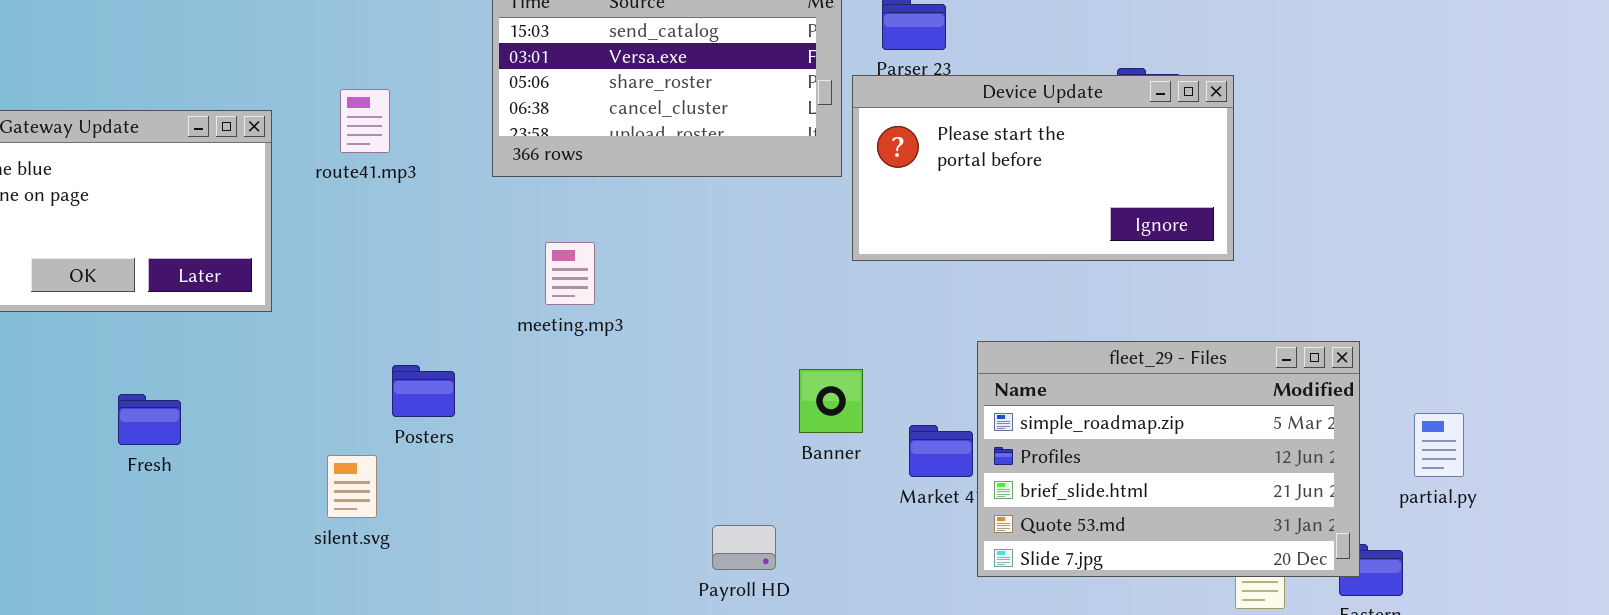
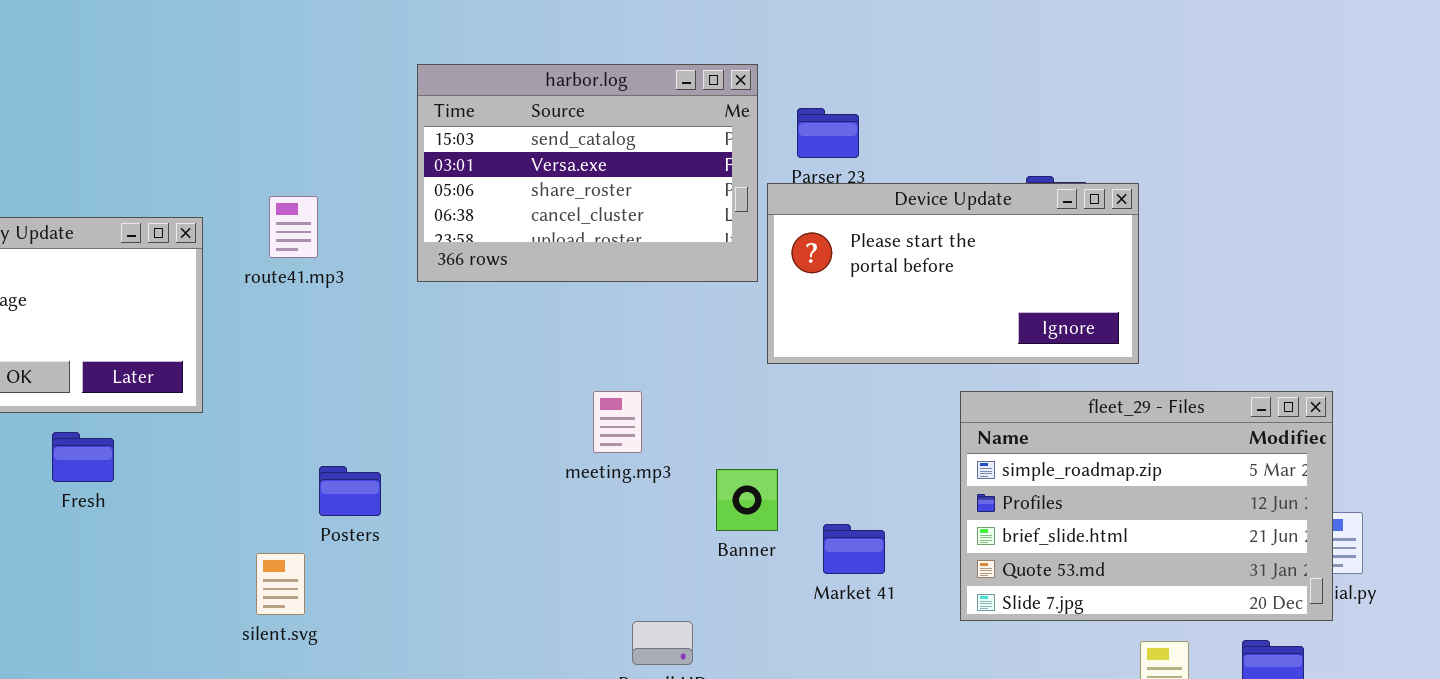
meeting.mp3: [545,242,595,305] -> [593,391,642,453], moved
fleet_29 - Files: [977,341,1360,577] -> [960,391,1333,621], moved
Fresh: [118,394,181,445] -> [52,432,114,482], moved

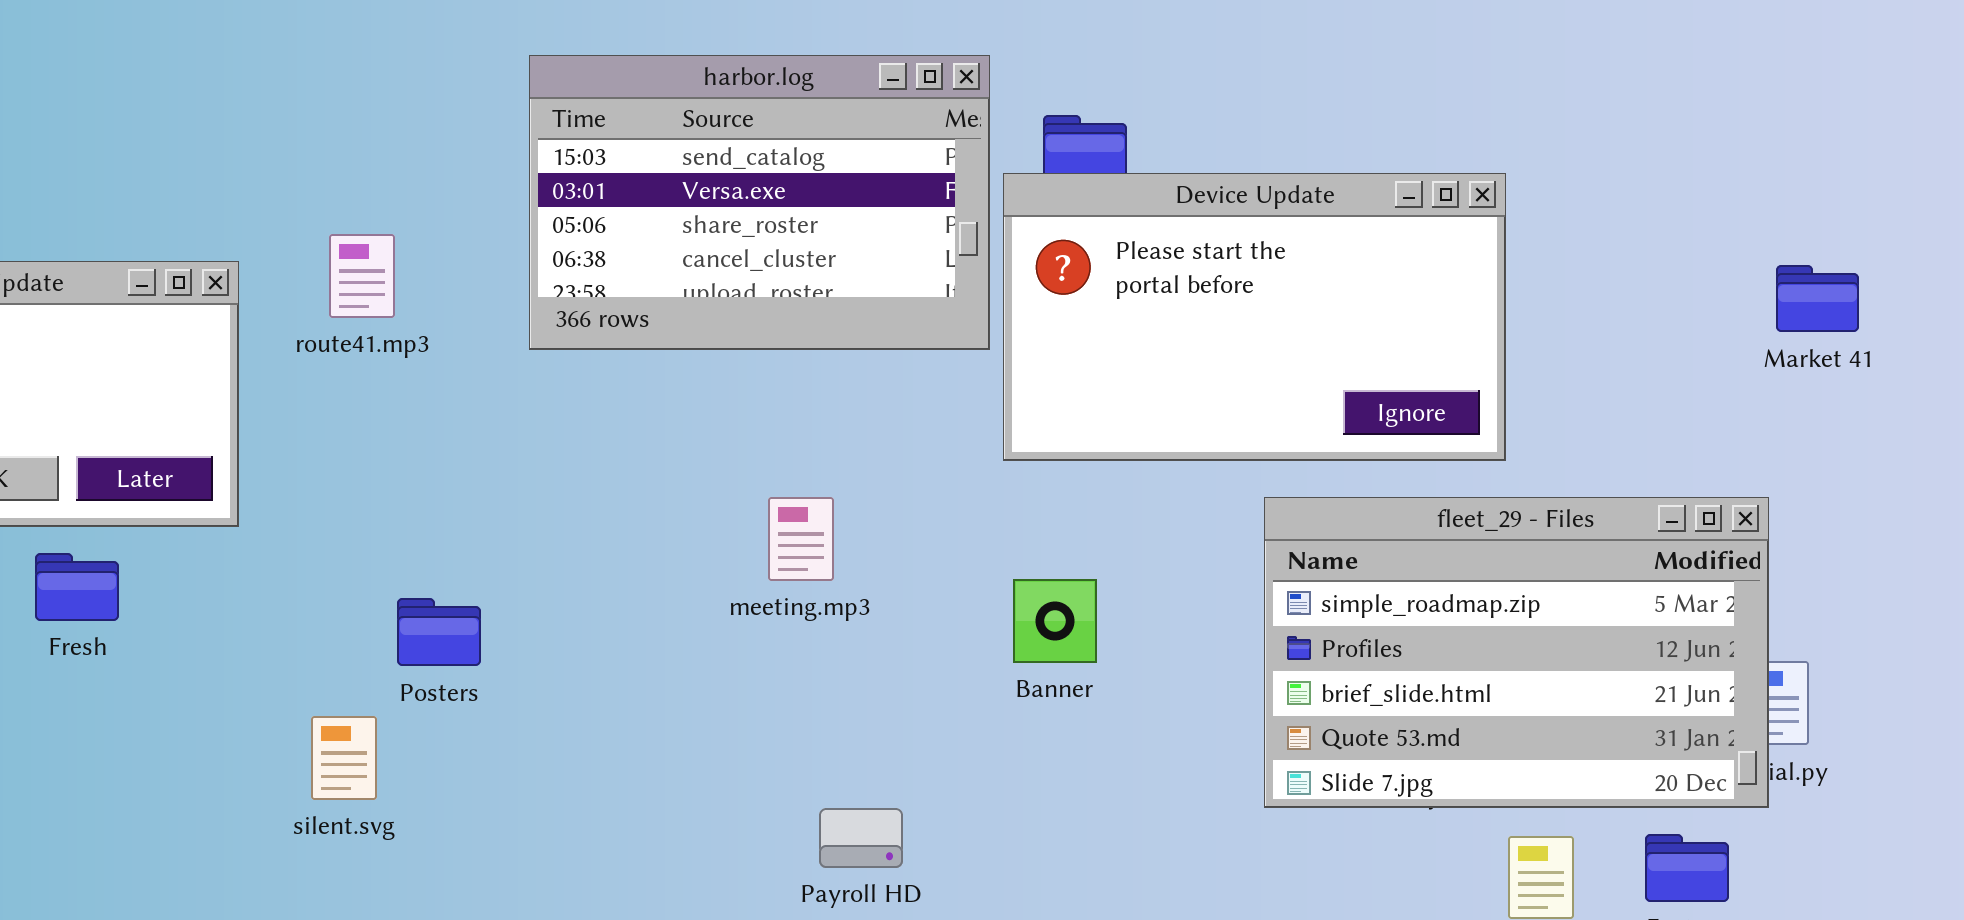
Device Update: [767,183,1139,364] -> [1003,173,1506,461], resized
Banner: [716,469,778,531] -> [1013,579,1097,663], moved
Market 41: [823,524,885,574] -> [1776,265,1859,332], moved

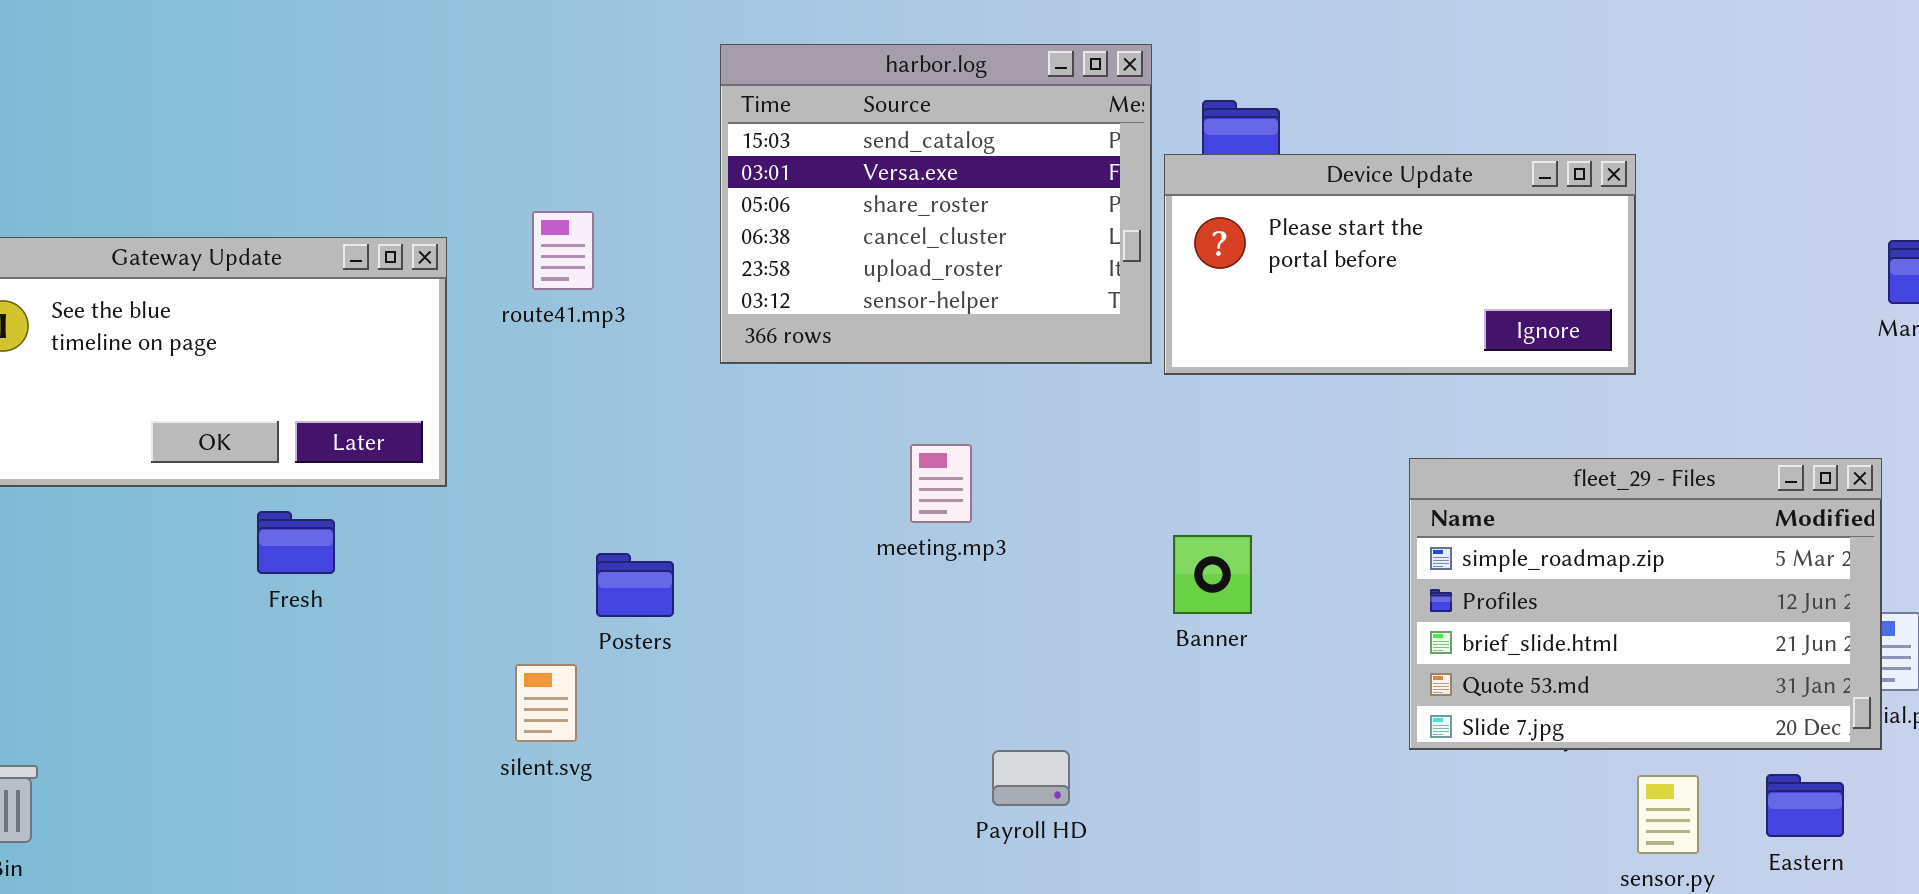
harbor.log: [529,55,990,350] -> [720,44,1152,364], resized
Device Update: [1003,173,1506,461] -> [1164,154,1636,375], resized
meeting.mp3: [768,497,834,581] -> [910,444,972,523], moved

